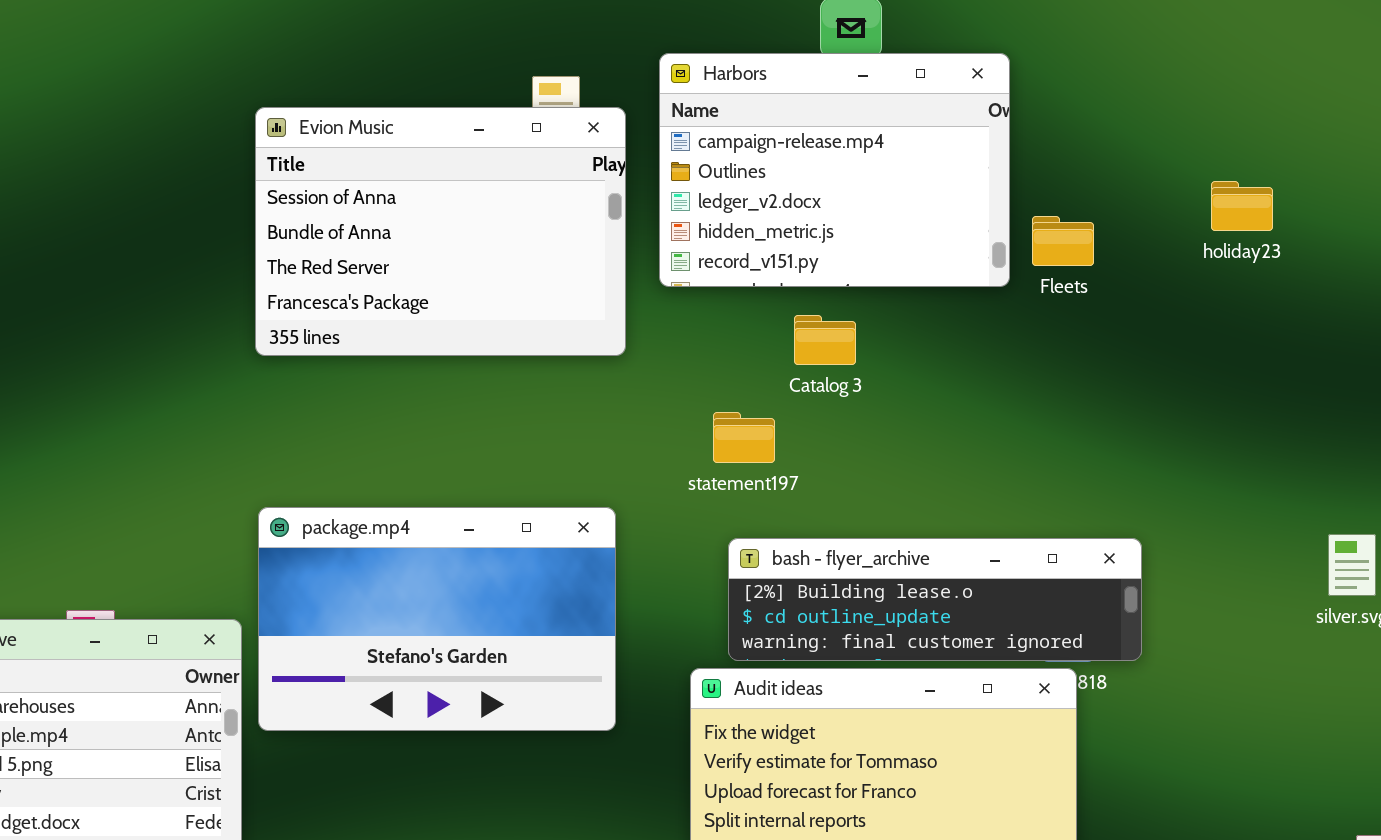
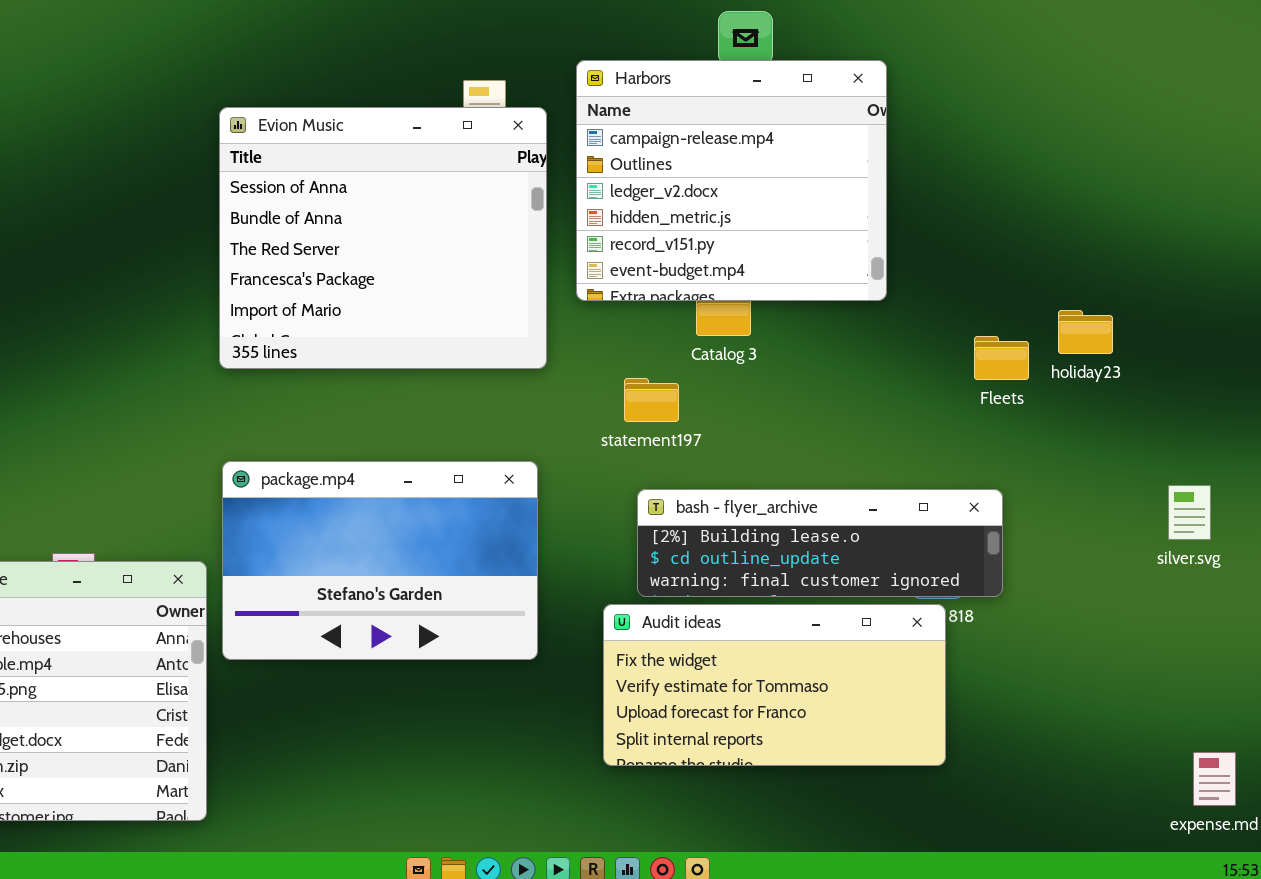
Harbors: [659,53,1010,287] -> [576,60,887,301], resized
Evion Music: [255,107,626,356] -> [219,107,547,369], resized
holiday23: [1211,181,1273,231] -> [1058,310,1113,354], moved
Fleets: [1032,216,1094,266] -> [974,336,1029,380], moved

